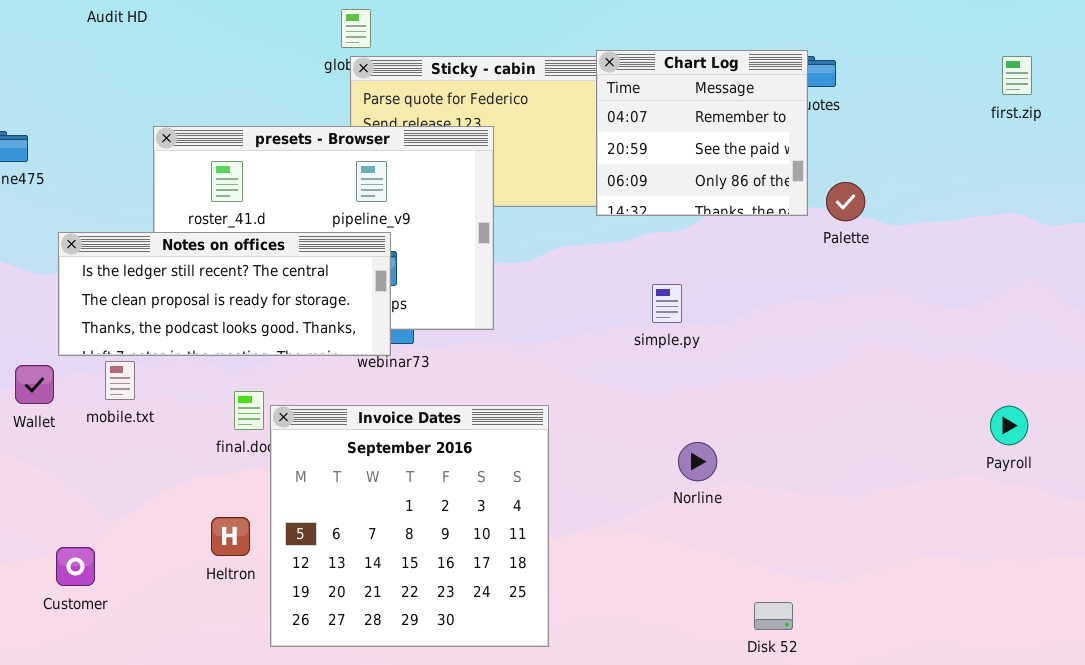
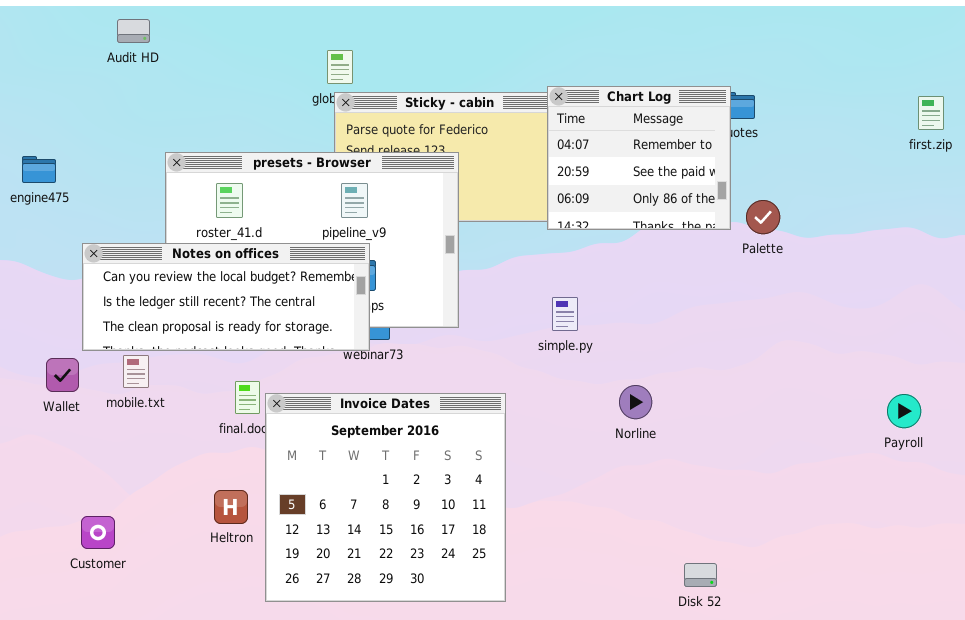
first.zip: [1002,56,1032,95] -> [918,96,944,130], moved
Notes on offices: [58,232,391,356] -> [82,243,370,351], scrolled up 1 row
simple.py: [652,284,682,323] -> [552,297,578,331], moved
Norline: [678,442,717,481] -> [619,385,652,419], moved

